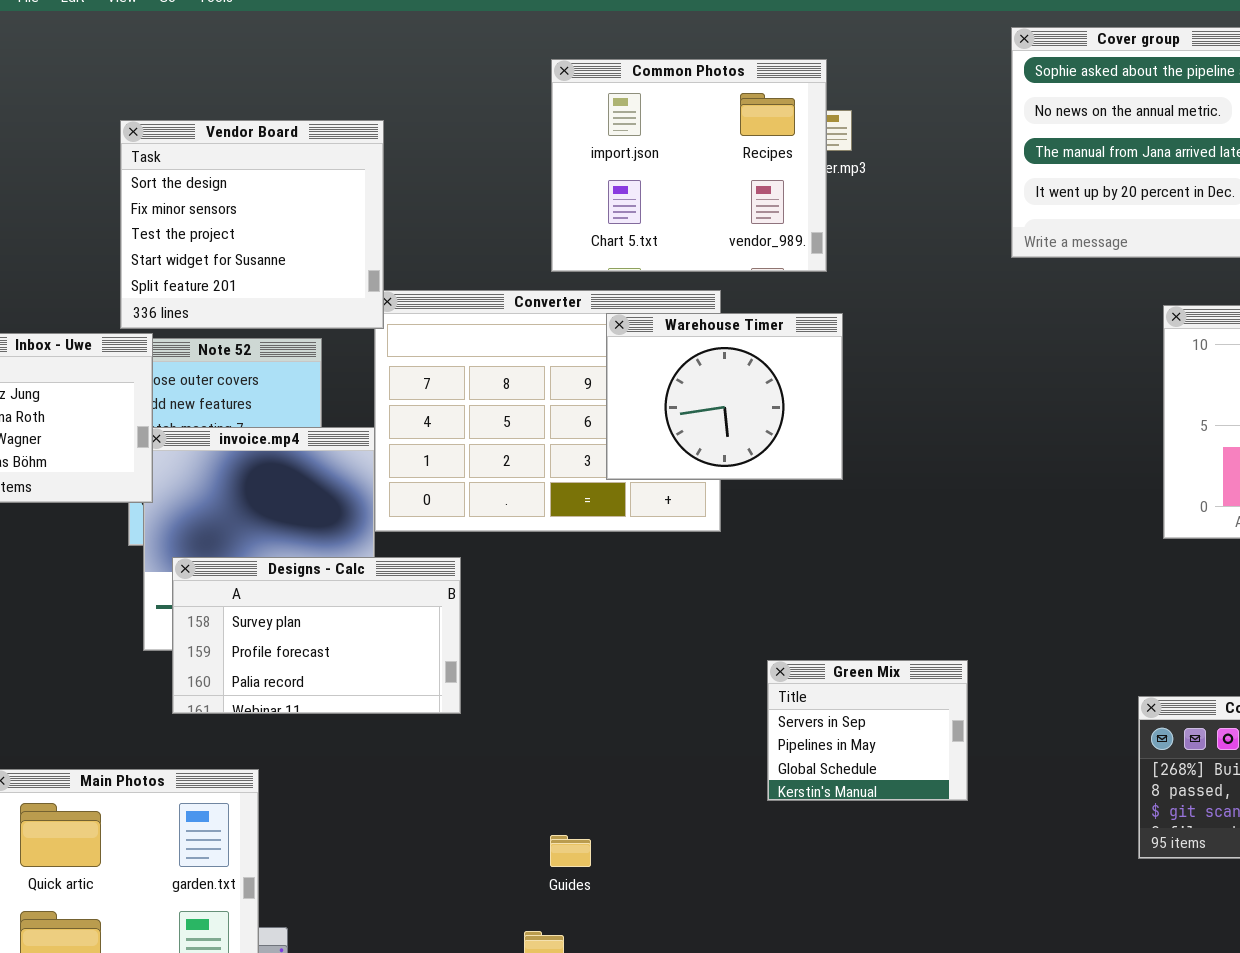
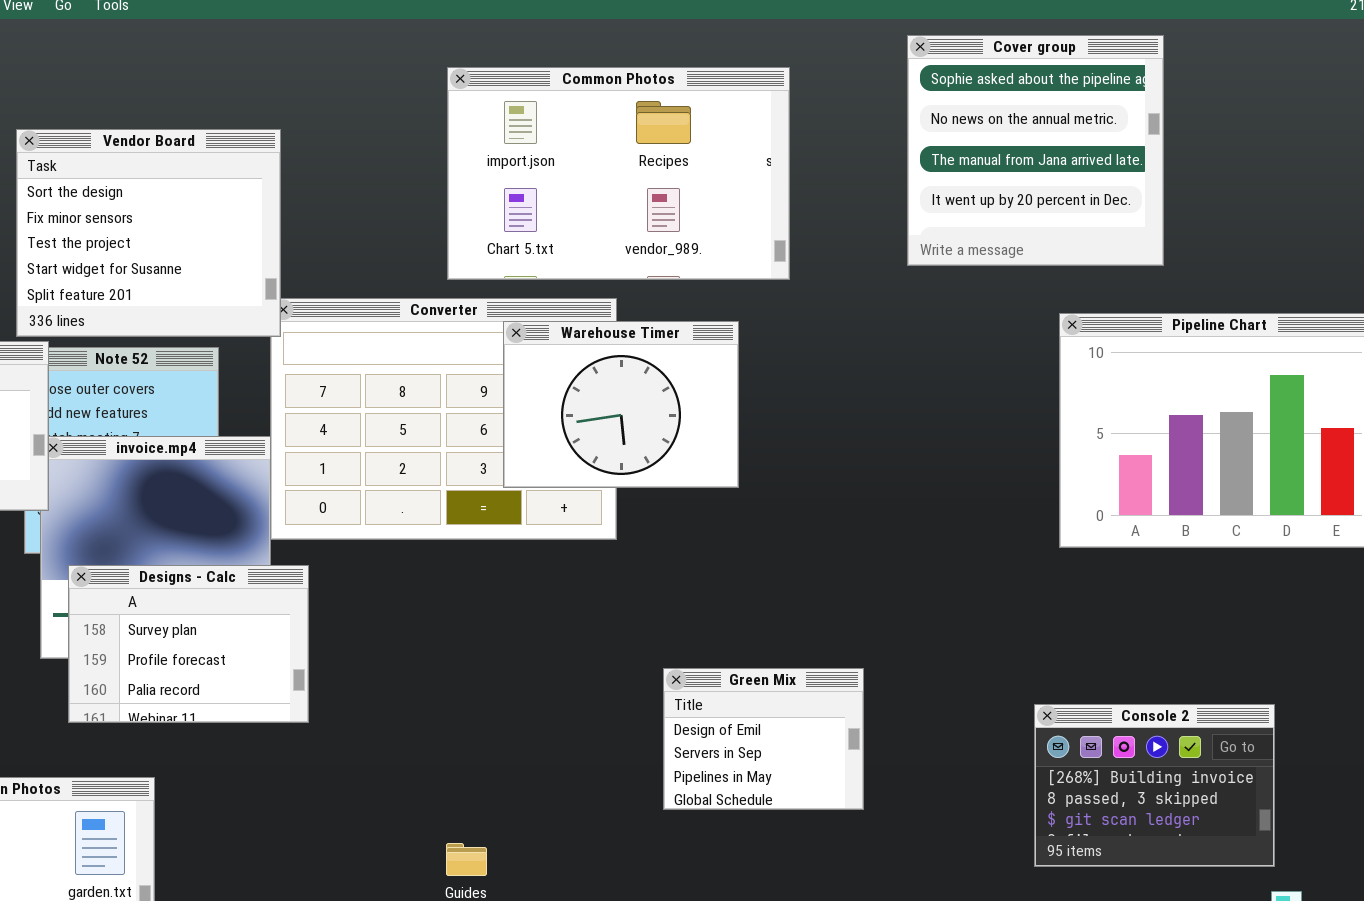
Common Photos: [551,59,827,272] -> [447,67,790,280], resized
Designs - Calc: [172,557,461,714] -> [68,565,309,723], resized
Green Mix: [767,660,968,801] -> [663,668,864,810], scrolled up 1 row

